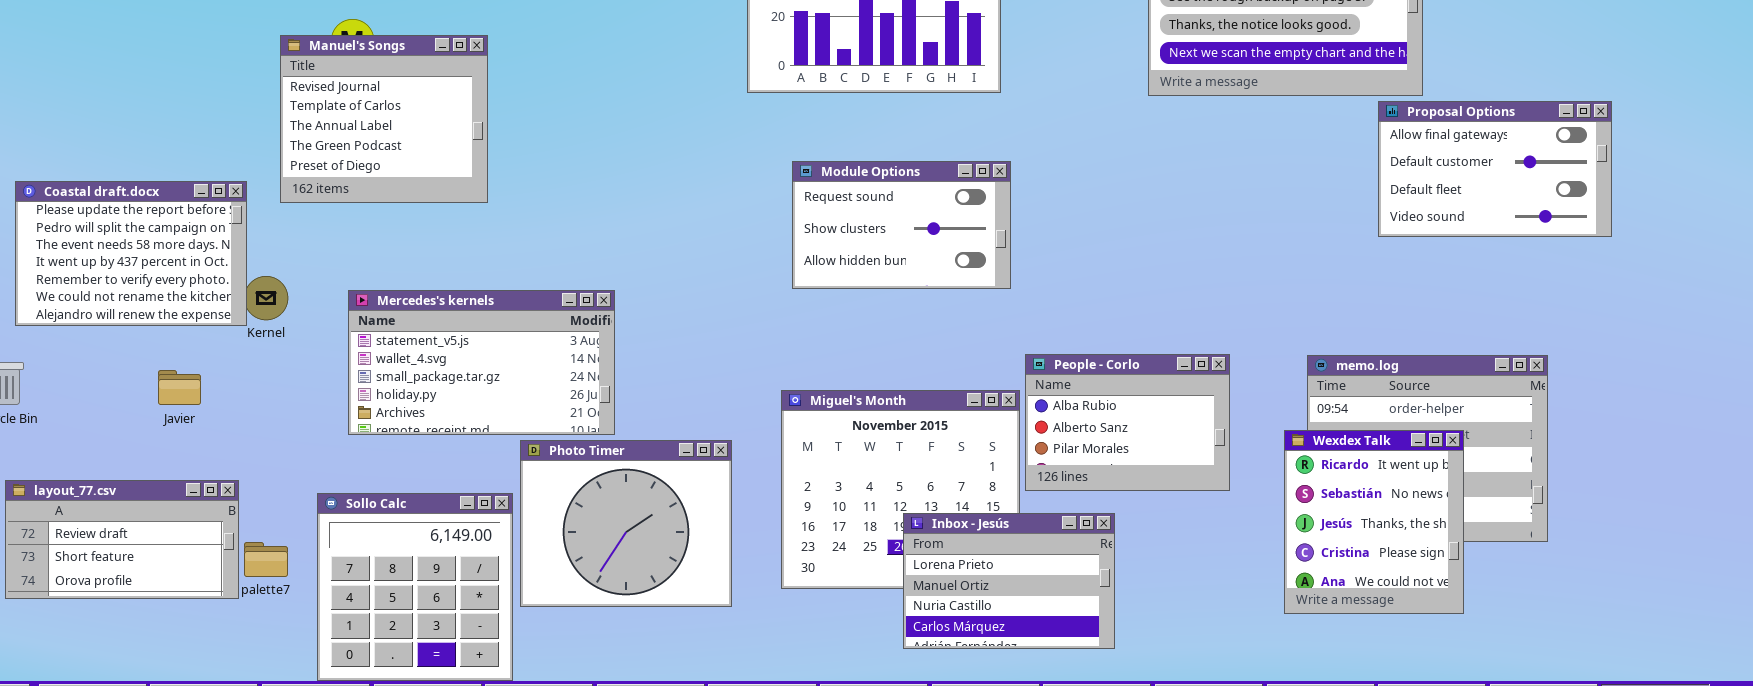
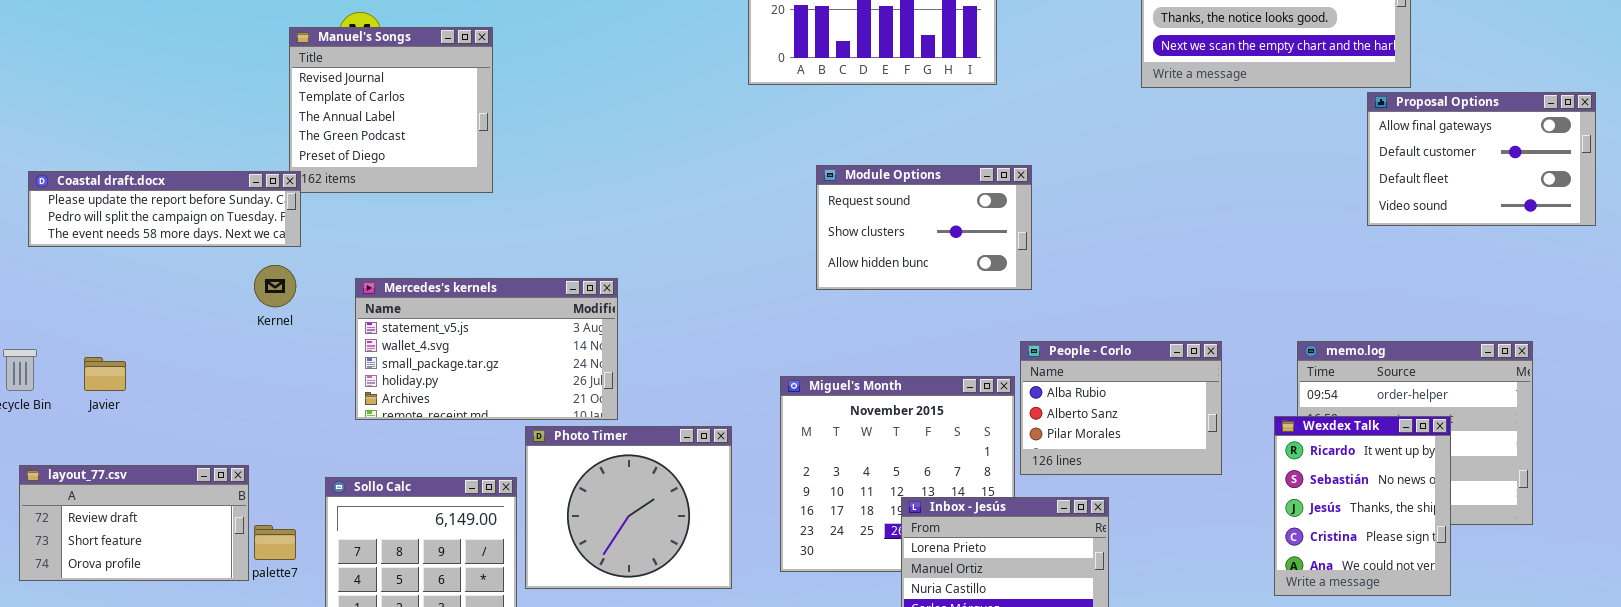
Module Options: [792,161,1011,289] -> [816,165,1032,290], moved
Coastal draft.docx: [15,181,247,326] -> [28,171,301,247], resized
Javier: [158,370,201,405] -> [84,357,126,391], moved

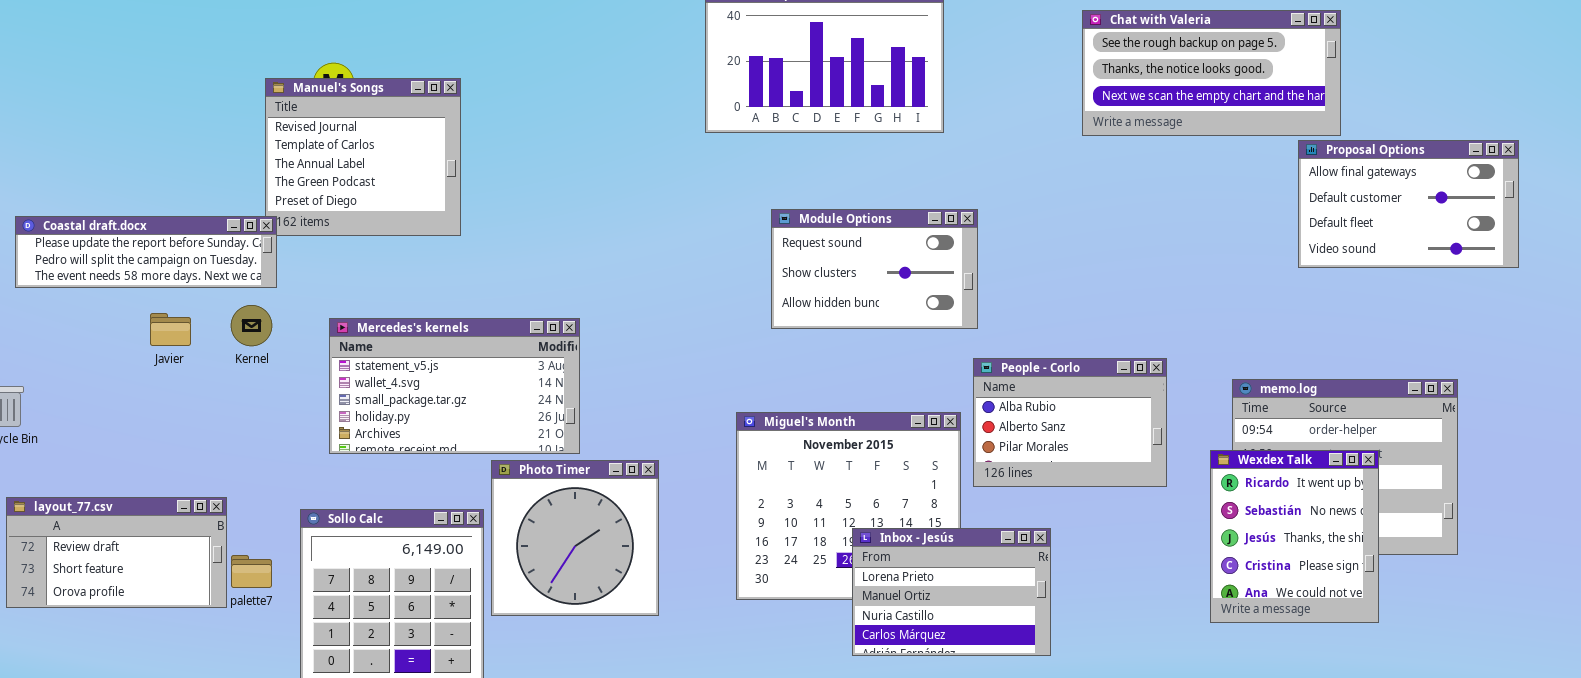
People - Corlo: [1020,341,1222,475] -> [973,358,1167,487], moved
Javier: [84,357,126,391] -> [150,313,191,346], moved
Photo Timer: [525,426,732,589] -> [491,460,659,616], resized

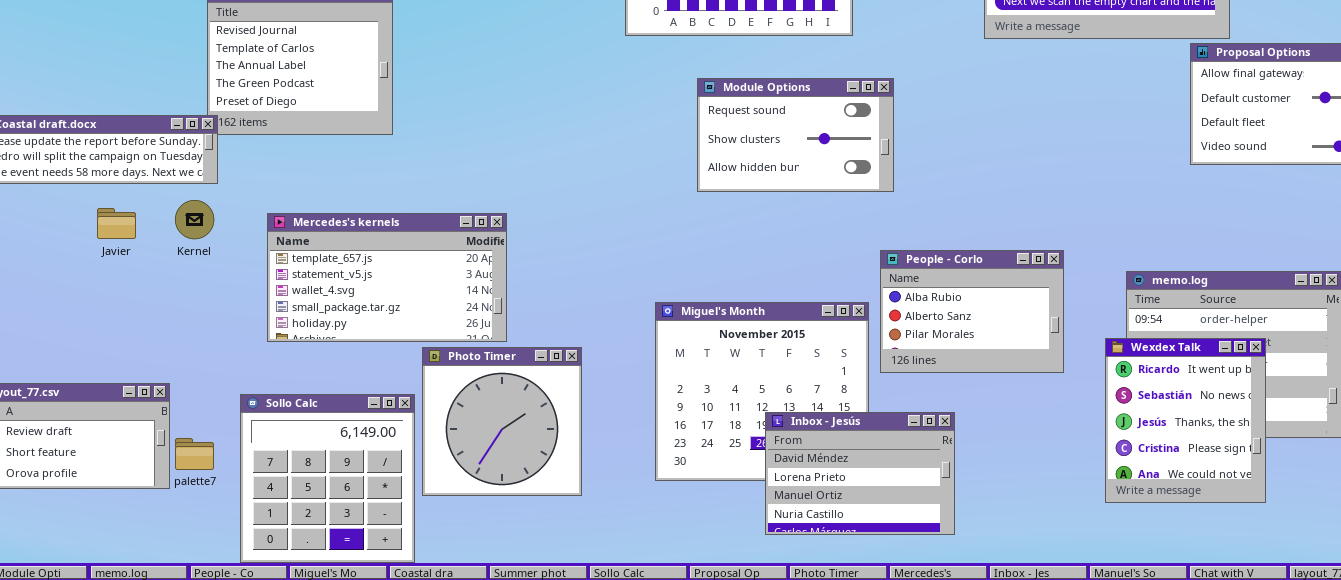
Module Options: [771,209,978,329] -> [697,78,894,192], moved
Mercedes's kernels: [329,318,580,454] -> [267,213,507,342], scrolled up 1 row
Inbox - Jesús: [852,528,1051,656] -> [765,412,955,535], scrolled up 1 row

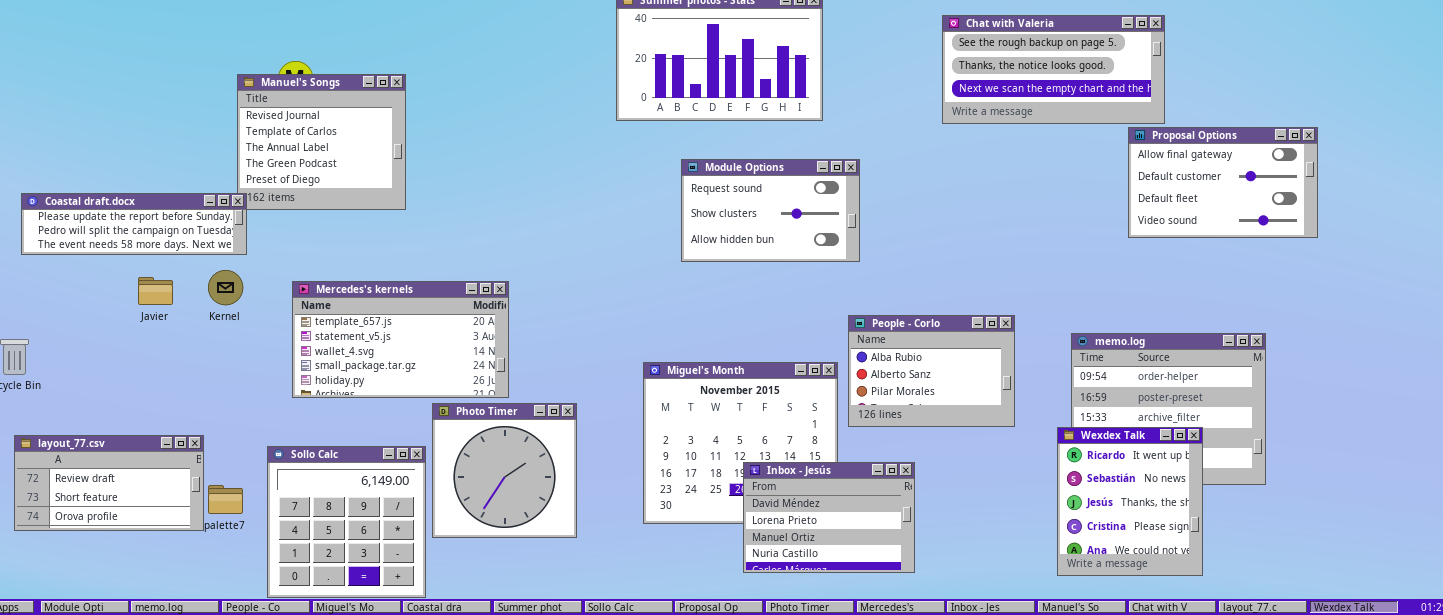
Wexdex Talk: [1105,338,1266,503] -> [1057,427,1203,576], moved

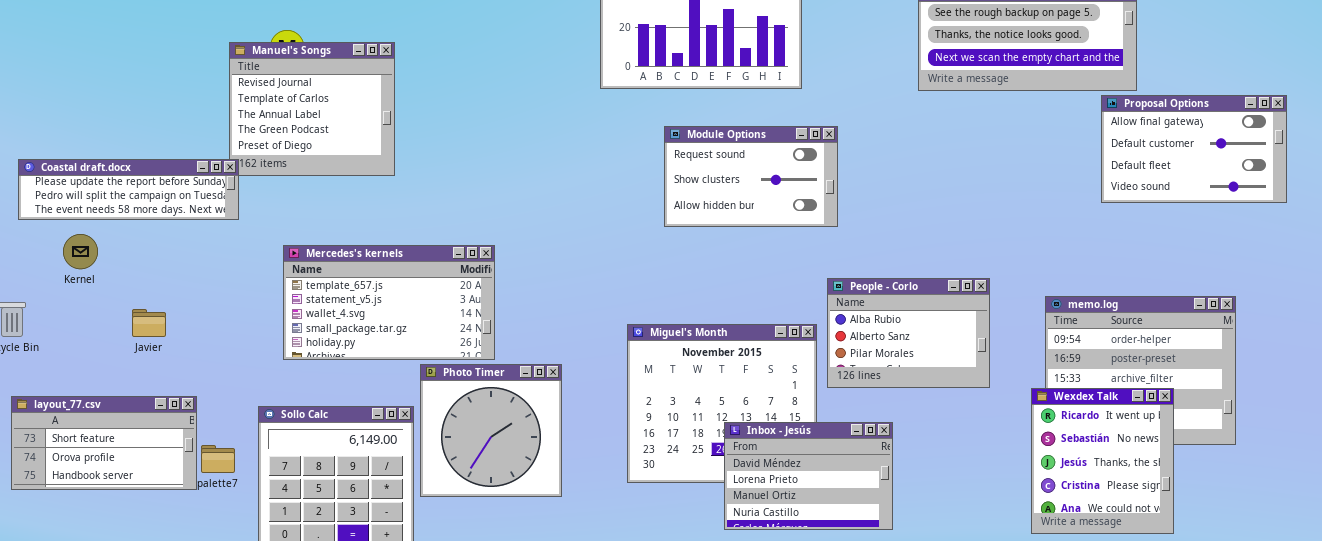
Kernel: [208,270,243,305] -> [63,234,98,269], moved
Javier: [138,277,173,305] -> [132,309,166,337], moved
layout_77.csv: [14,435,204,531] -> [11,396,197,490], scrolled down 1 row

